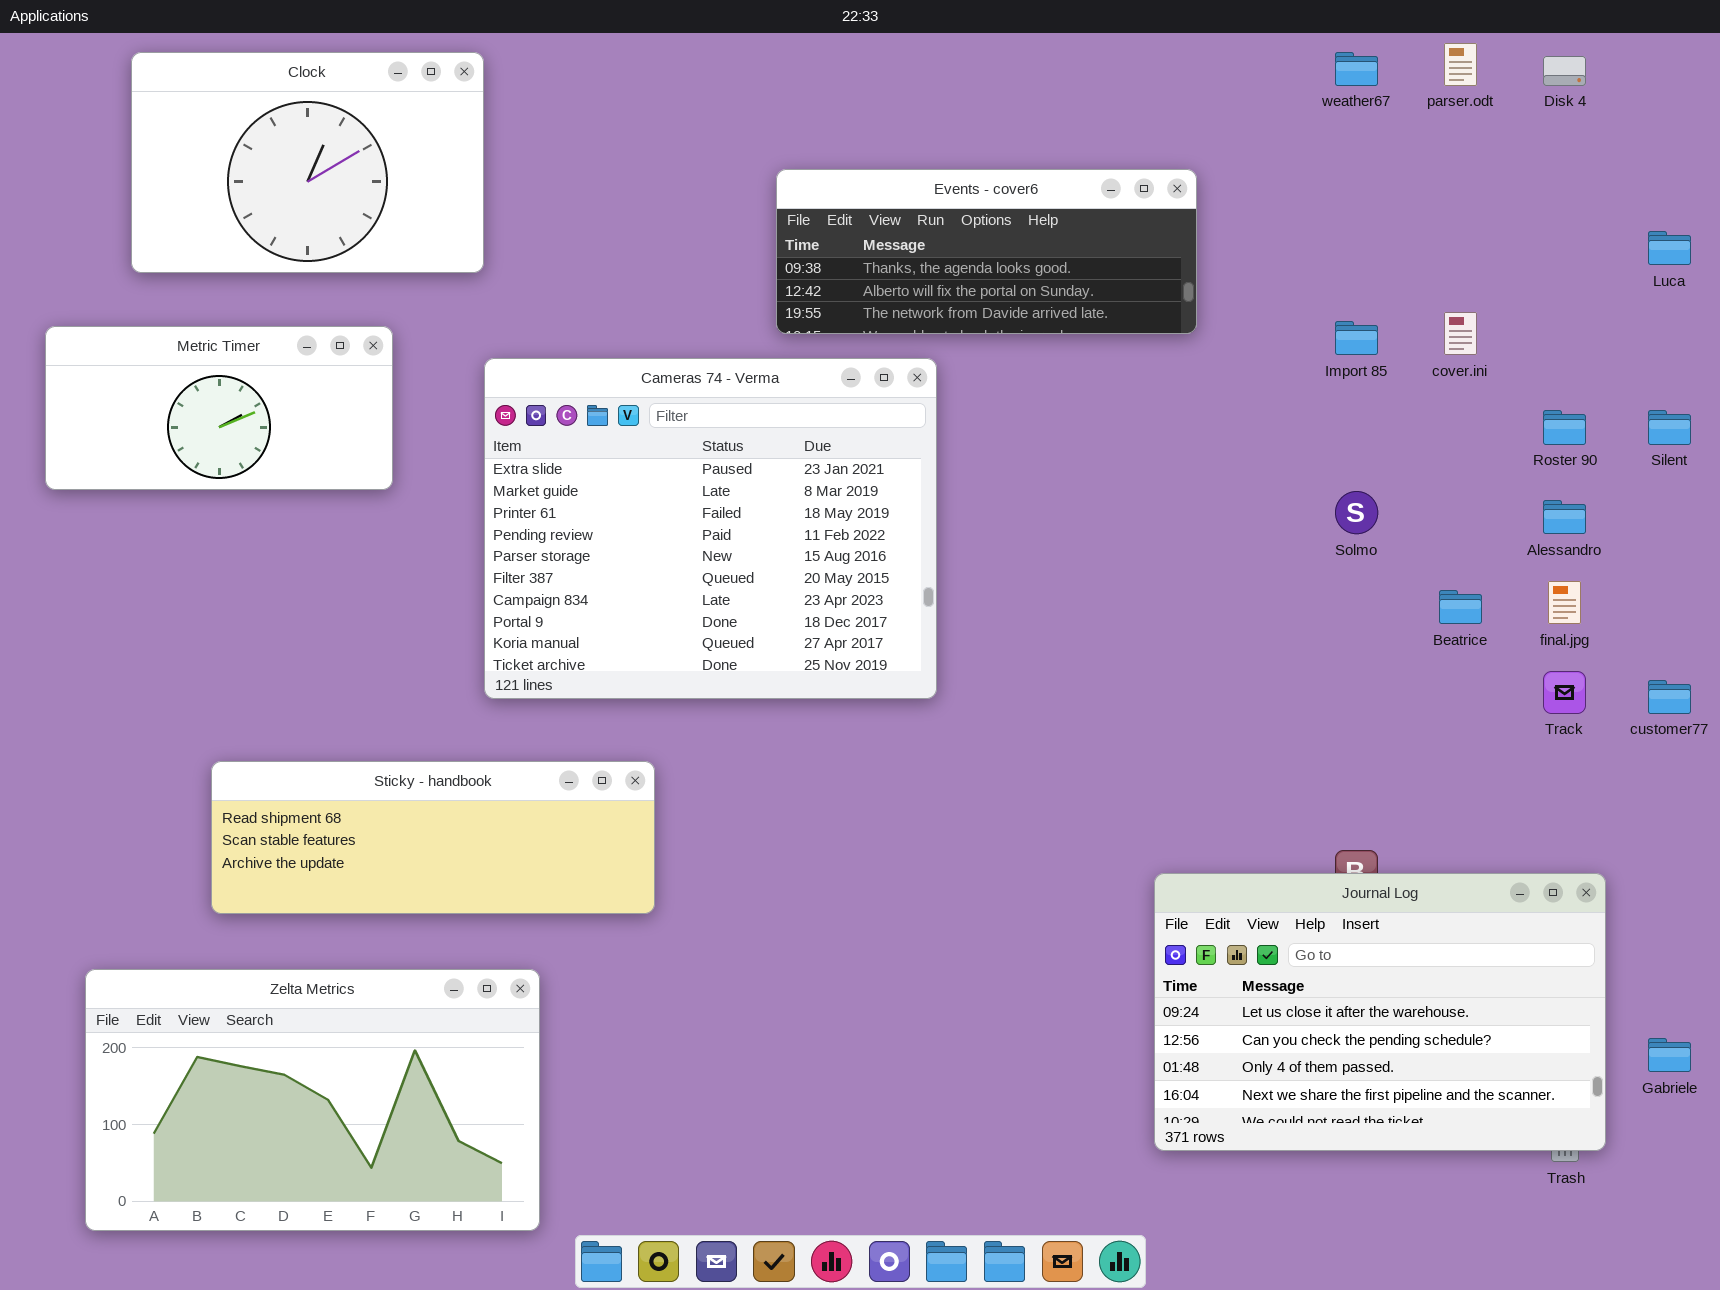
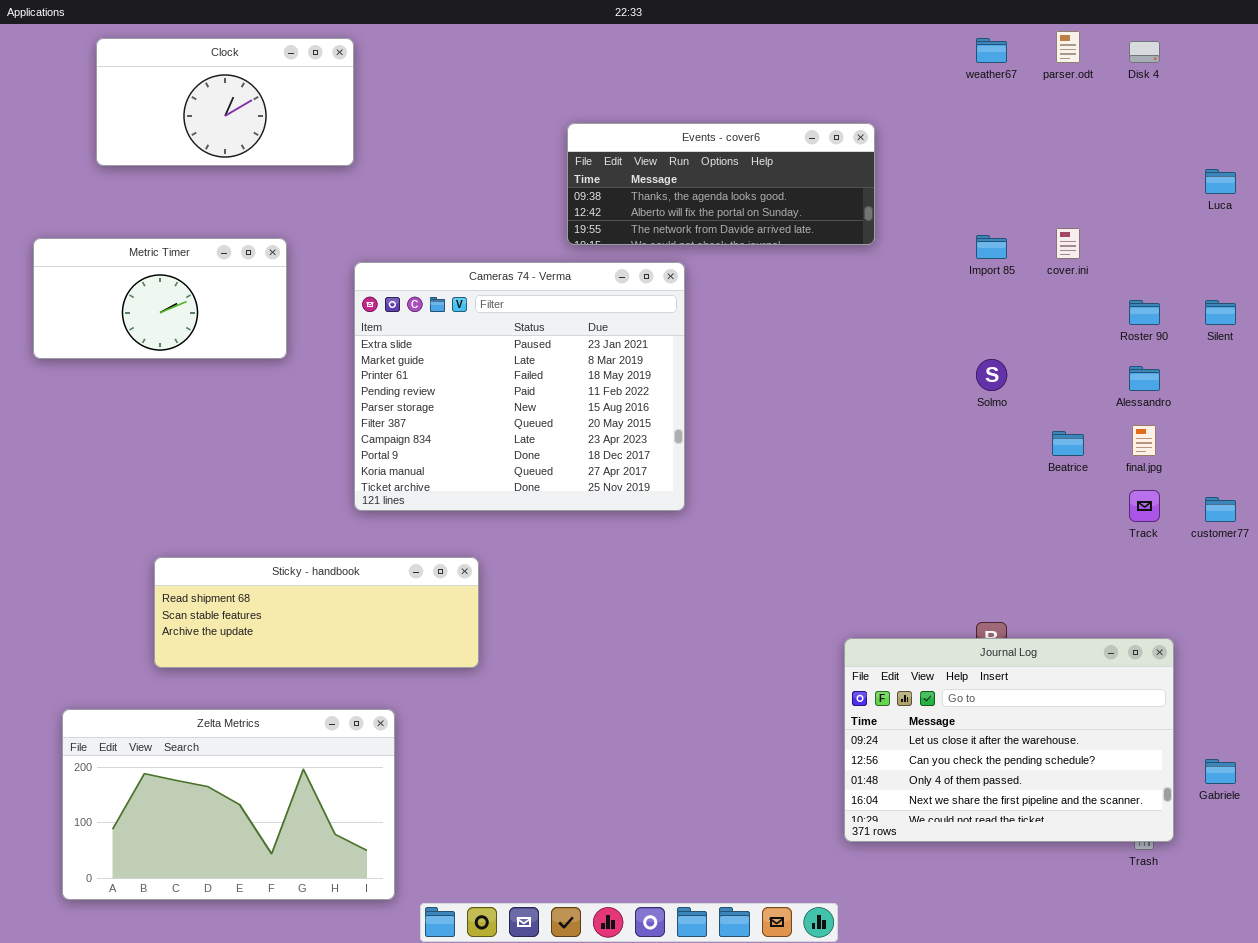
Clock: [131,52,484,273] -> [96,38,354,166], resized

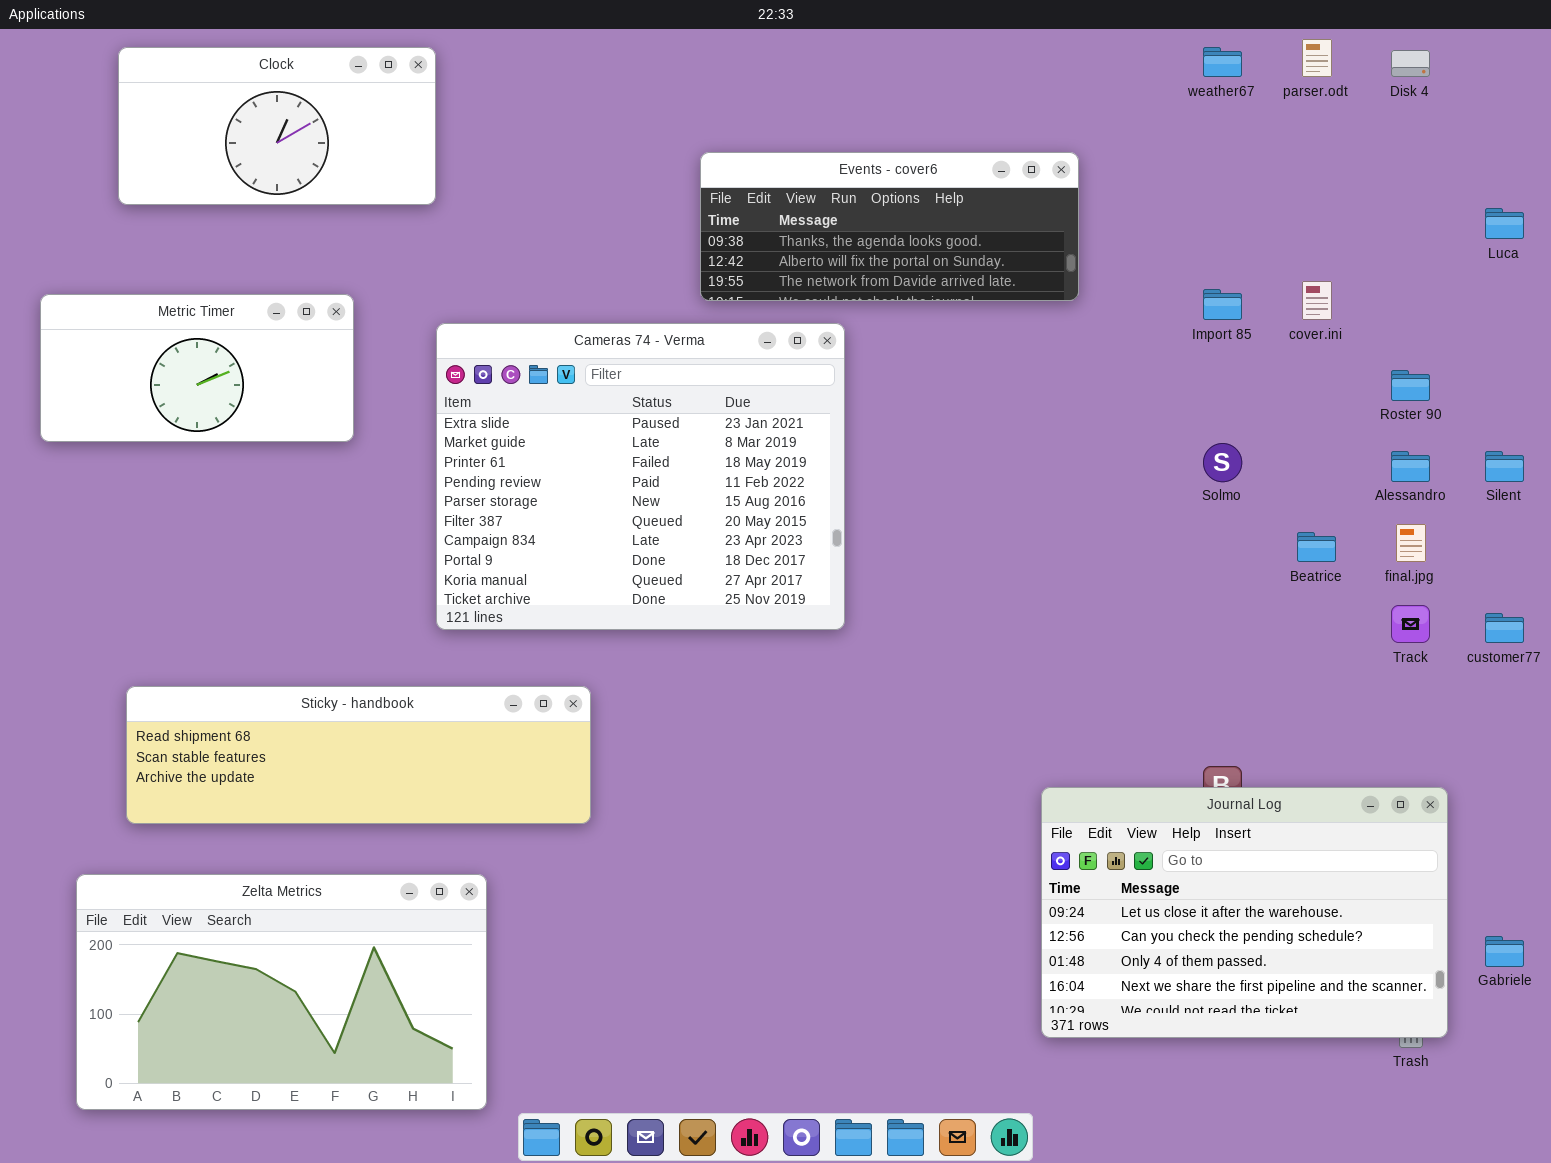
Silent: [1205,300,1236,325] -> [1485,451,1524,482], moved
Sticky - handbook: [154,557,479,668] -> [126,686,591,824], resized

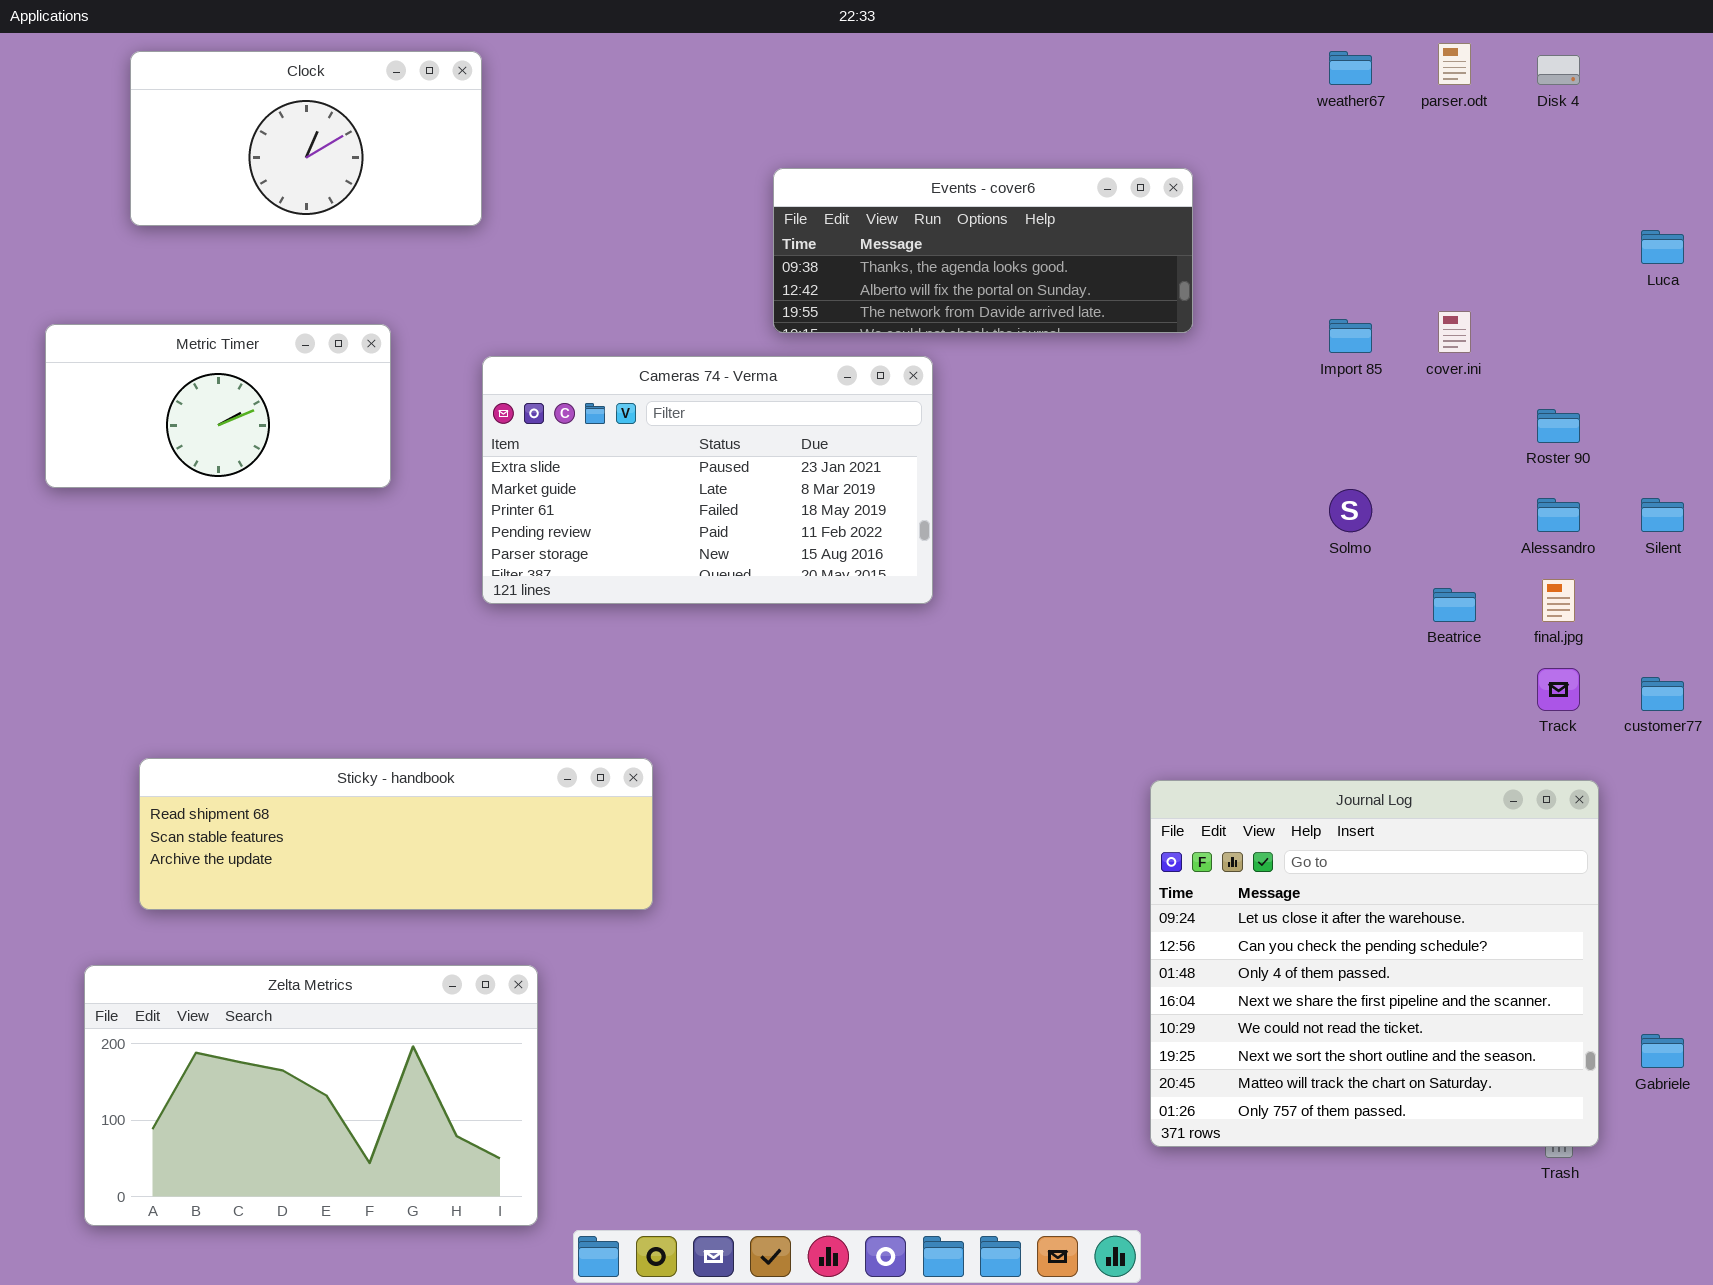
Cameras 74 - Verma: [436,323,845,630] -> [482,356,933,604], resized
Journal Log: [1041,787,1448,1038] -> [1150,780,1599,1147], resized

